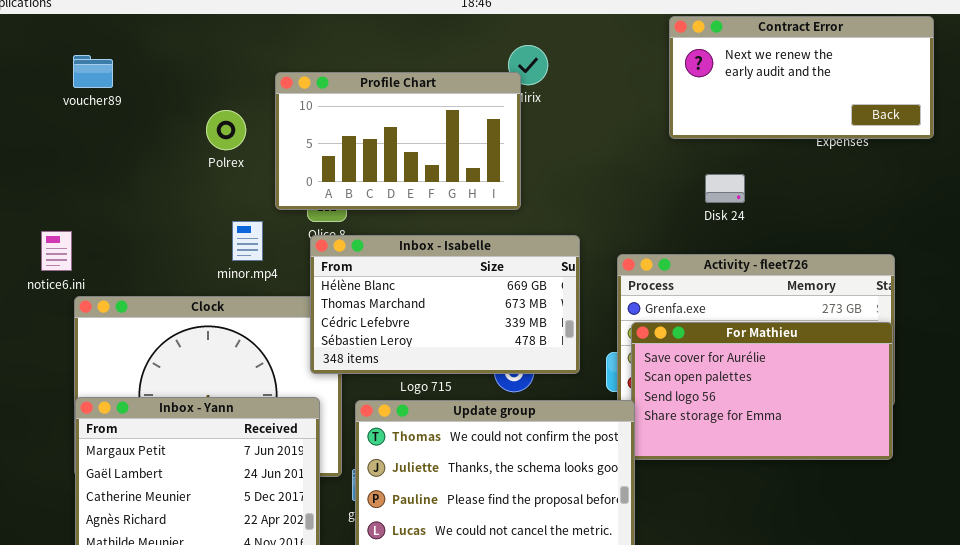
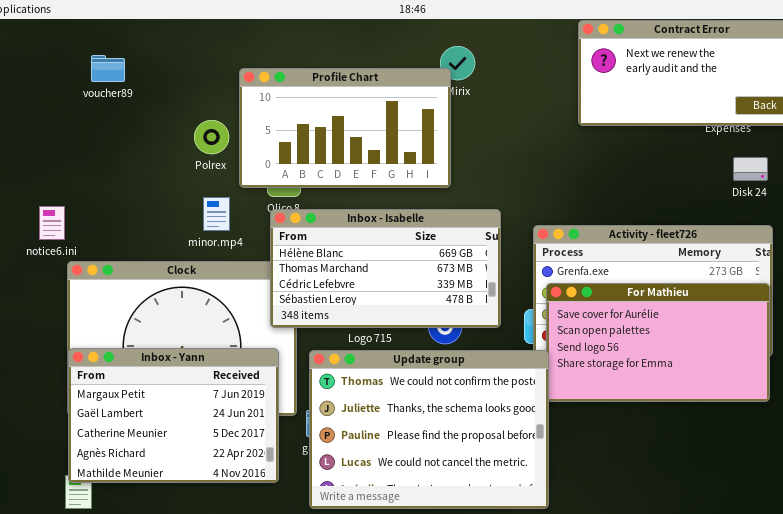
voucher89: [73,55,113,88] -> [91,55,125,82], moved
Polrex: [206,110,246,150] -> [194,120,229,154], moved
Disk 24: [705,174,745,203] -> [733,157,768,181], moved

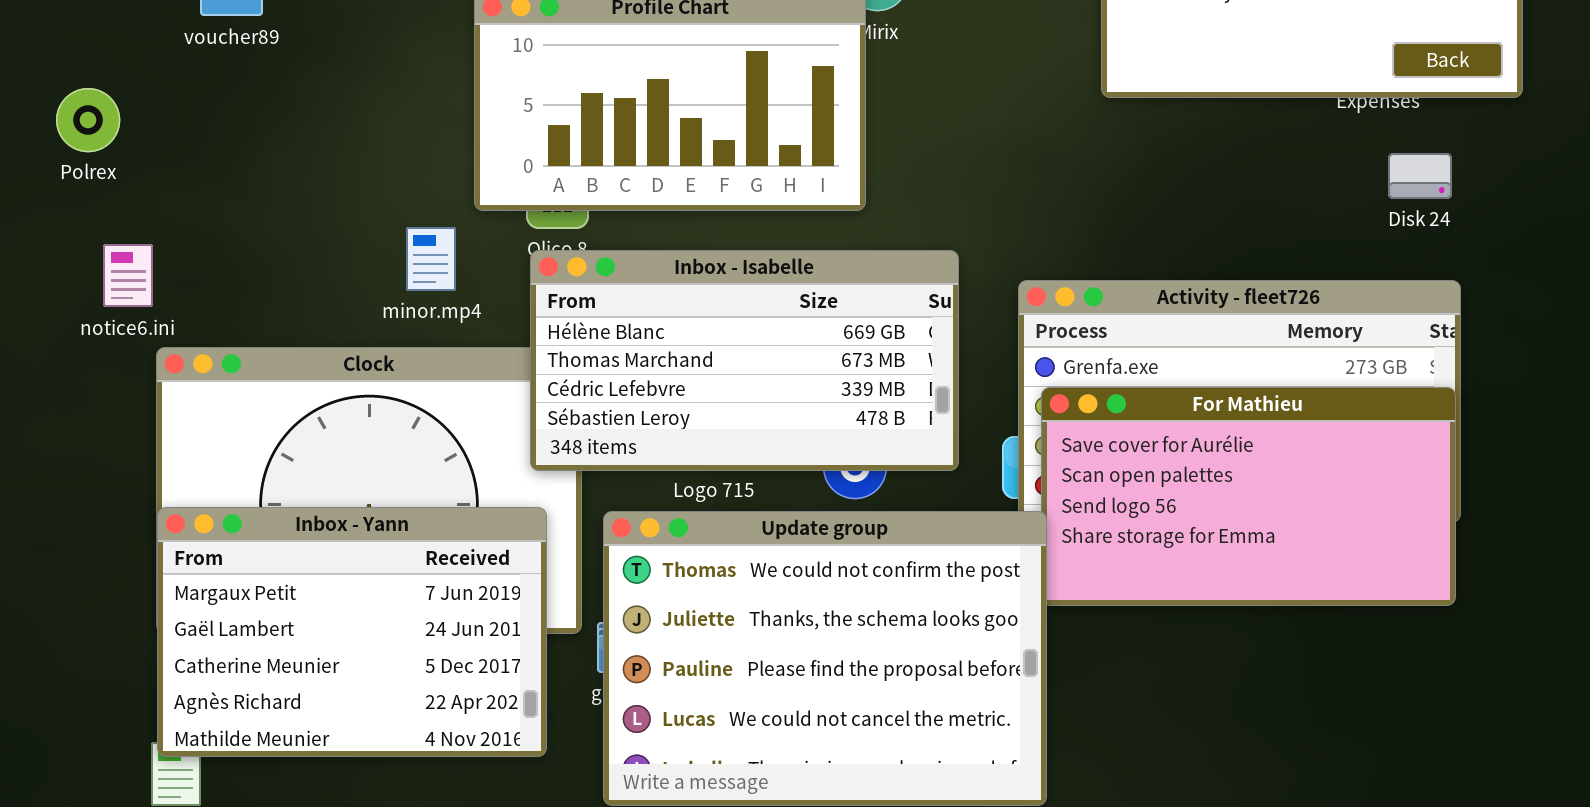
Polrex: [194,120,229,154] -> [56,88,120,152], moved

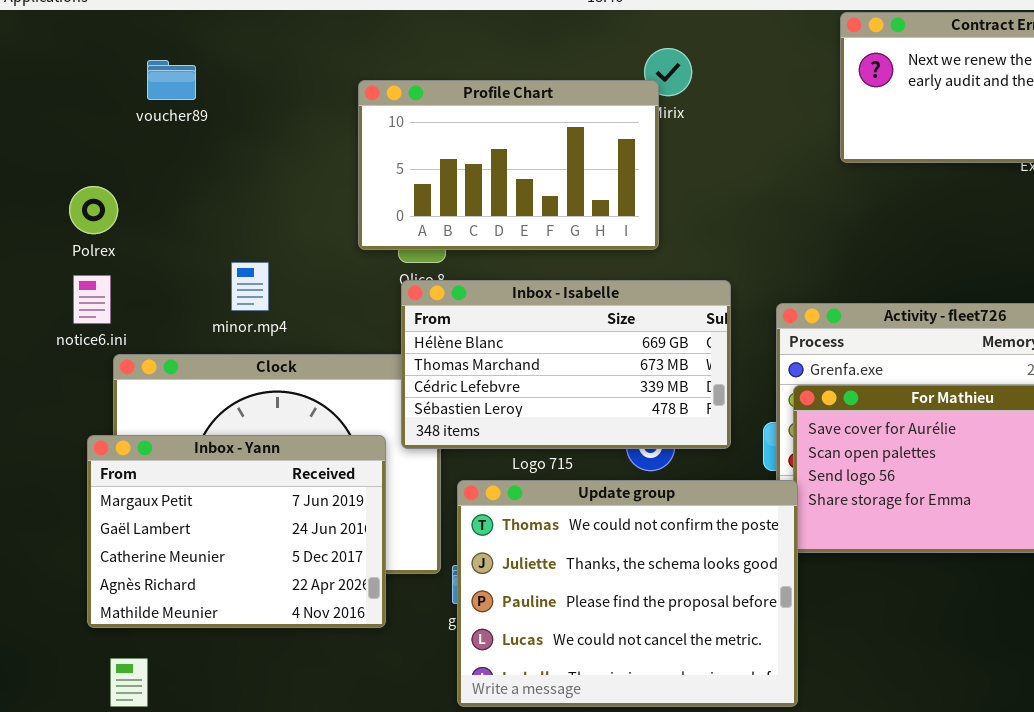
Polrex: [56,88,120,152] -> [69,186,118,234], moved
minor.mp4: [406,227,456,291] -> [231,262,269,311], moved
Inbox - Yann: [157,507,547,757] -> [87,435,386,628], moved

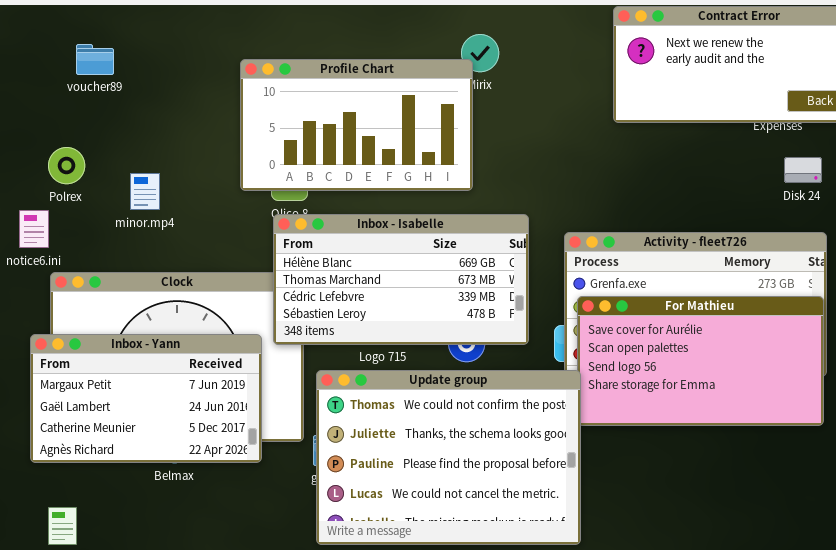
Polrex: [69,186,118,234] -> [48,147,85,184], moved
minor.mp4: [231,262,269,311] -> [130,173,160,210], moved
Inbox - Yann: [87,435,386,628] -> [30,334,262,463], resized

